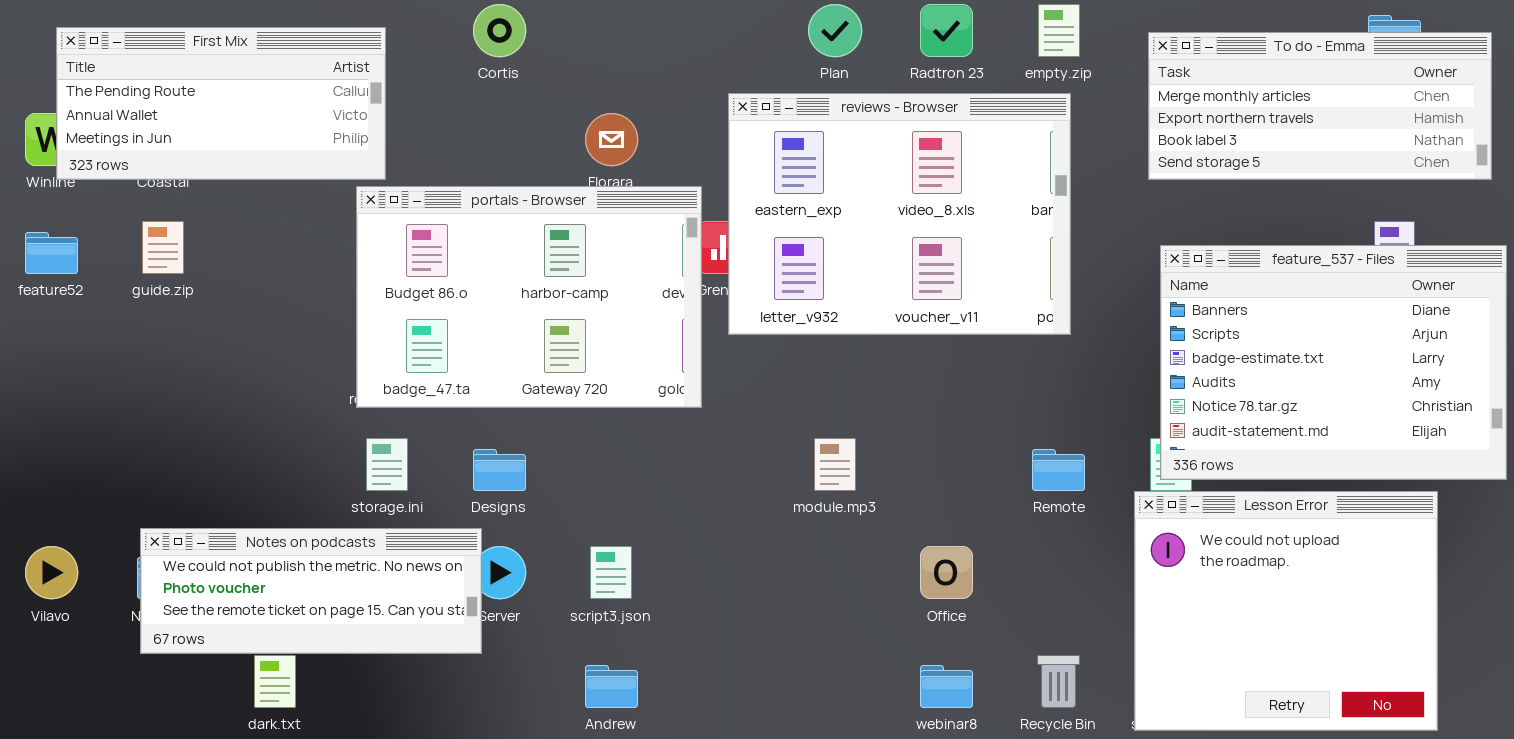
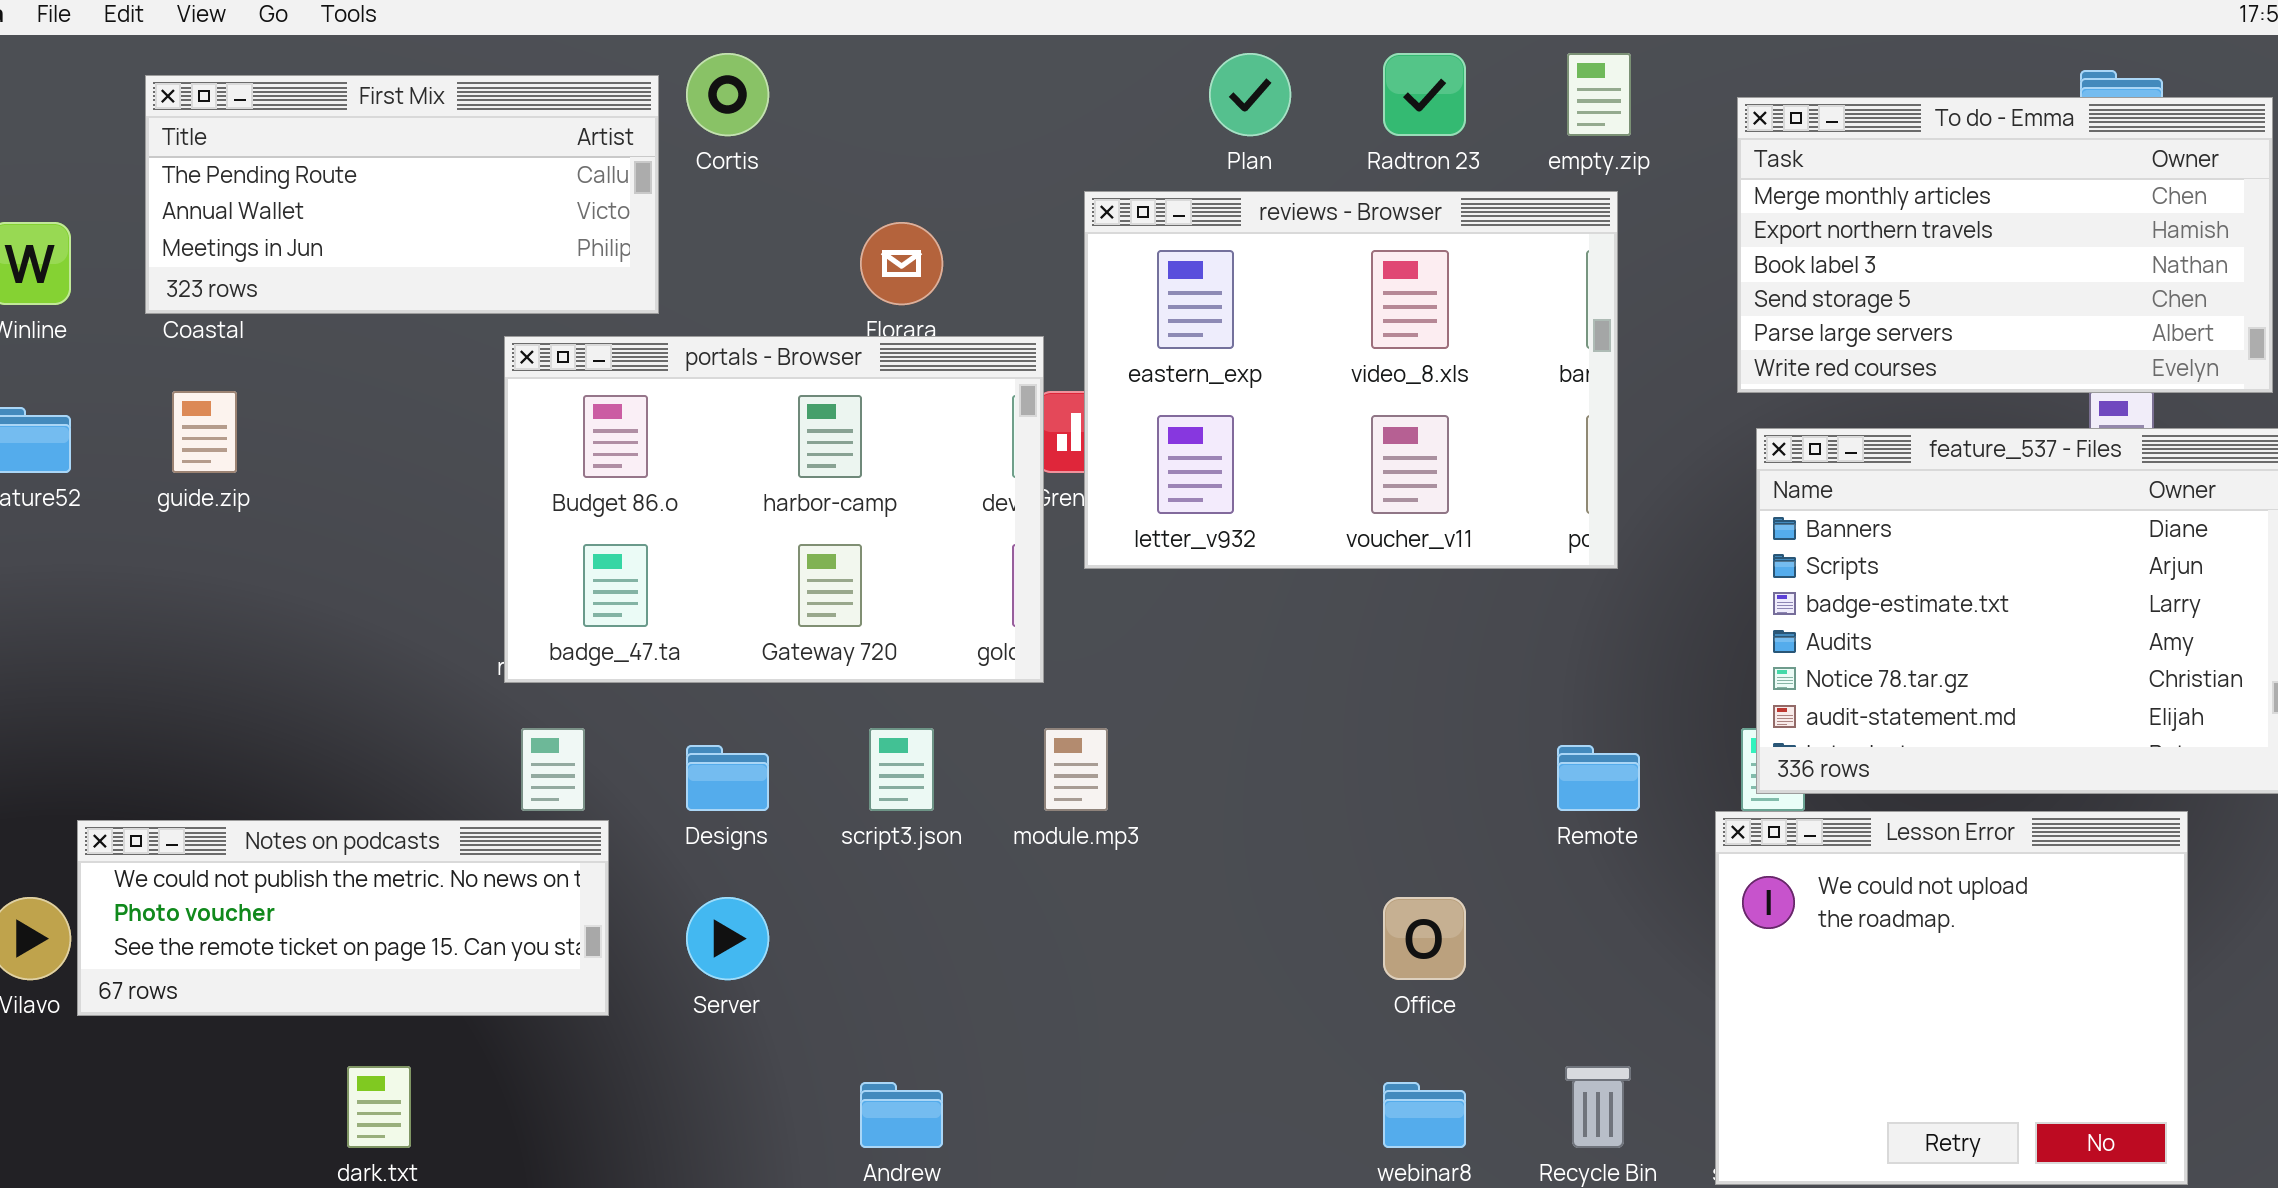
First Mix: [56,27,386,180] -> [145,75,659,314], moved
To do - Emma: [1148,32,1492,180] -> [1737,97,2273,393], resized
module.mp3: [814,438,856,491] -> [1044,728,1108,811], moved
Notes on podcasts: [140,528,482,654] -> [77,820,609,1016], moved
script3.json: [590,546,632,599] -> [869,728,934,811], moved

